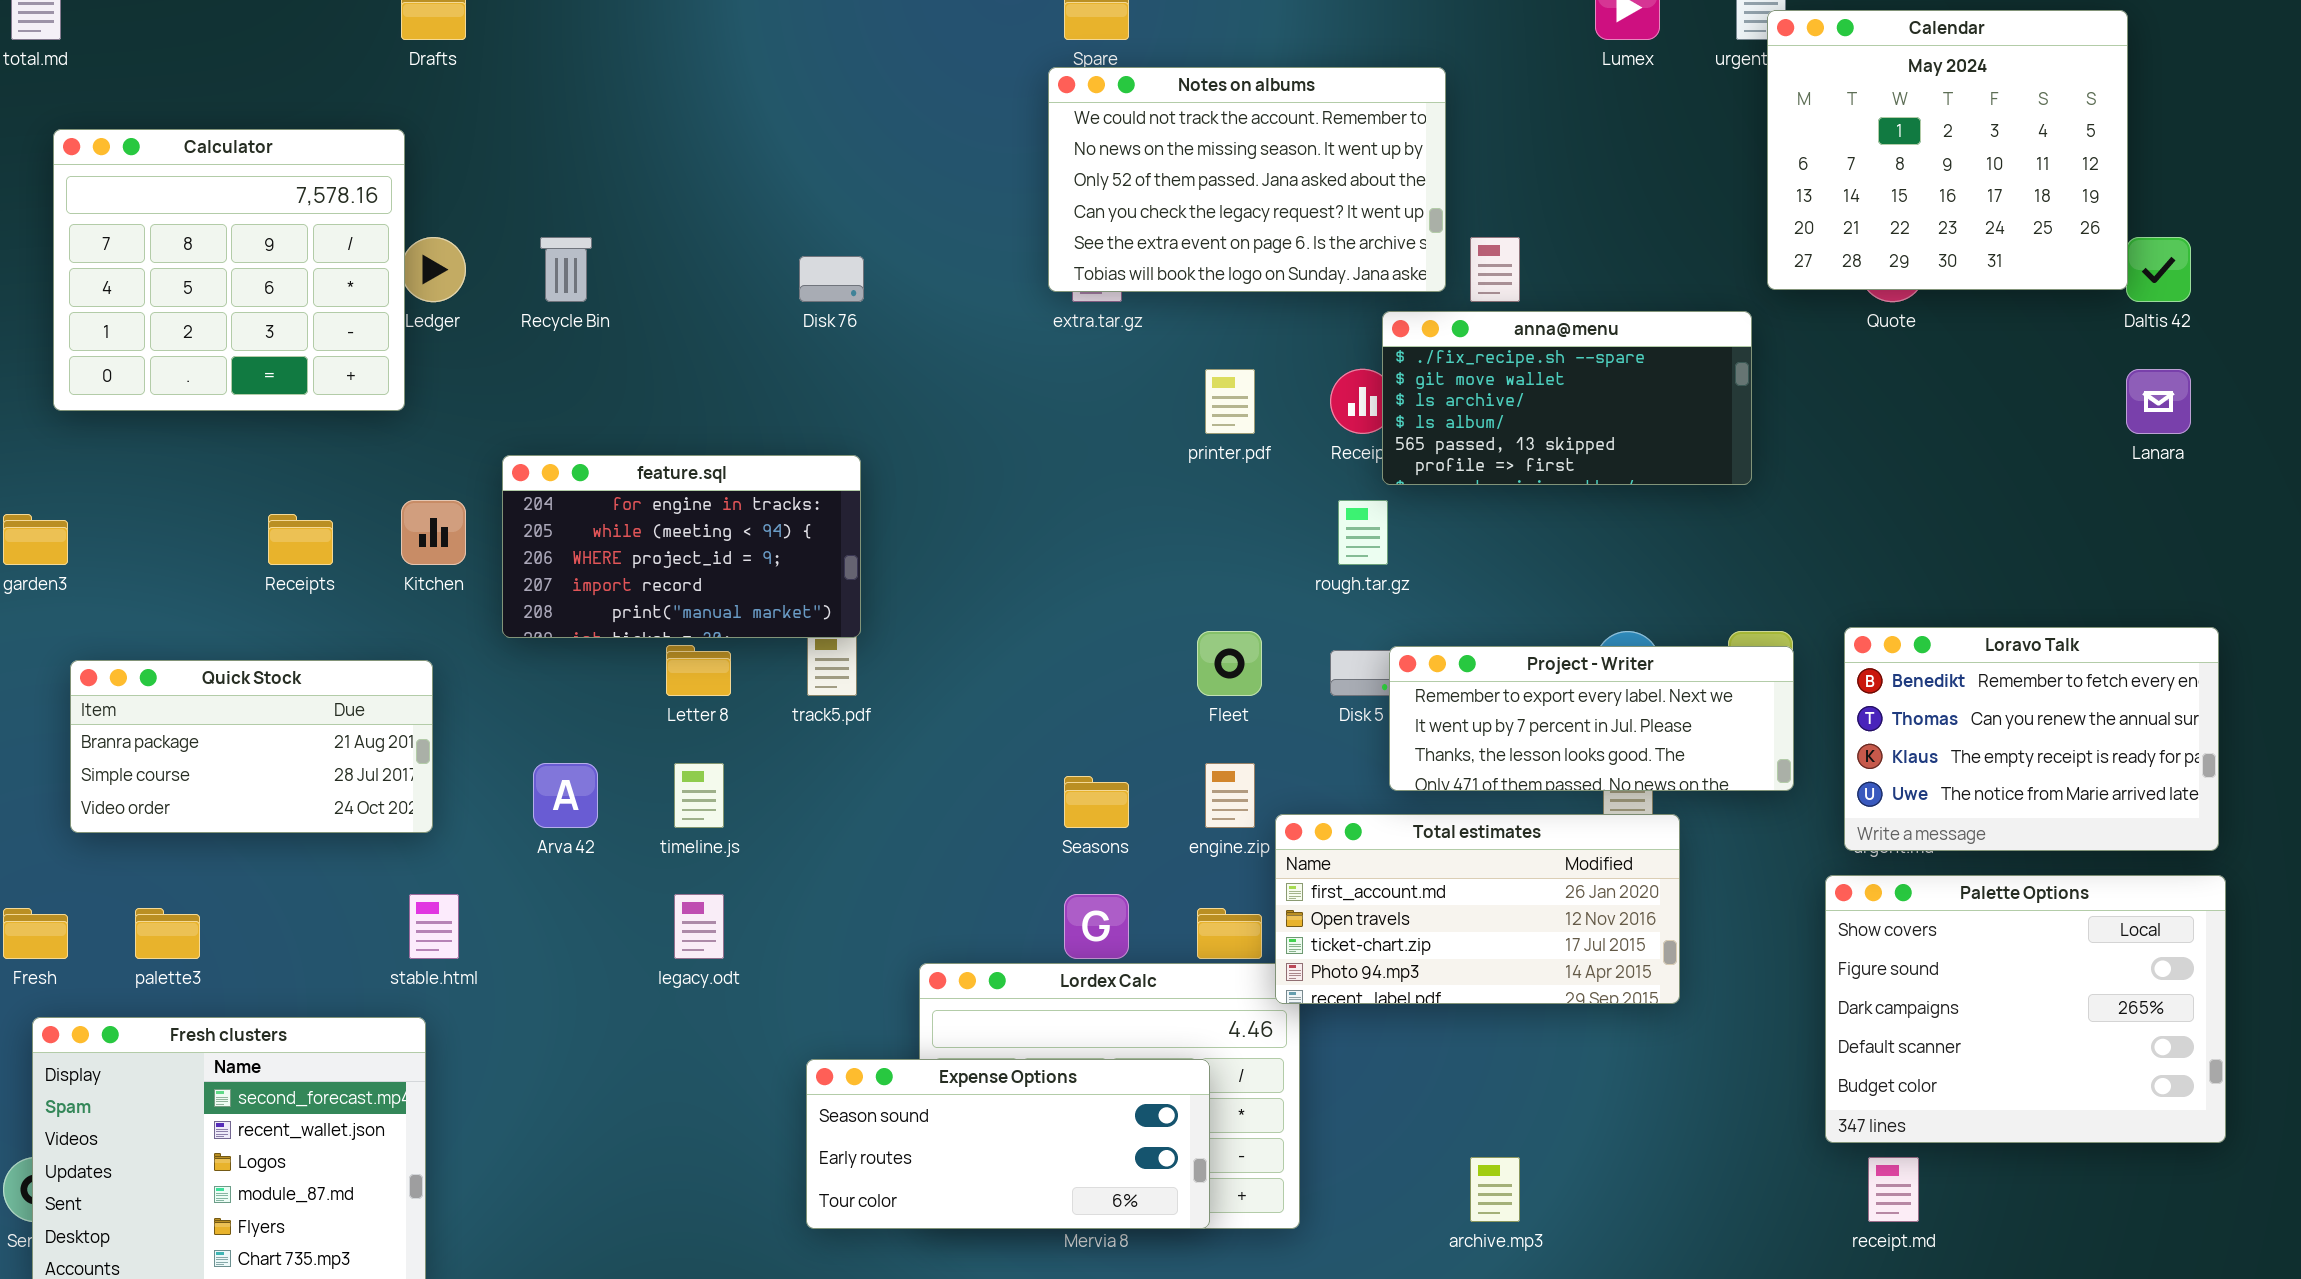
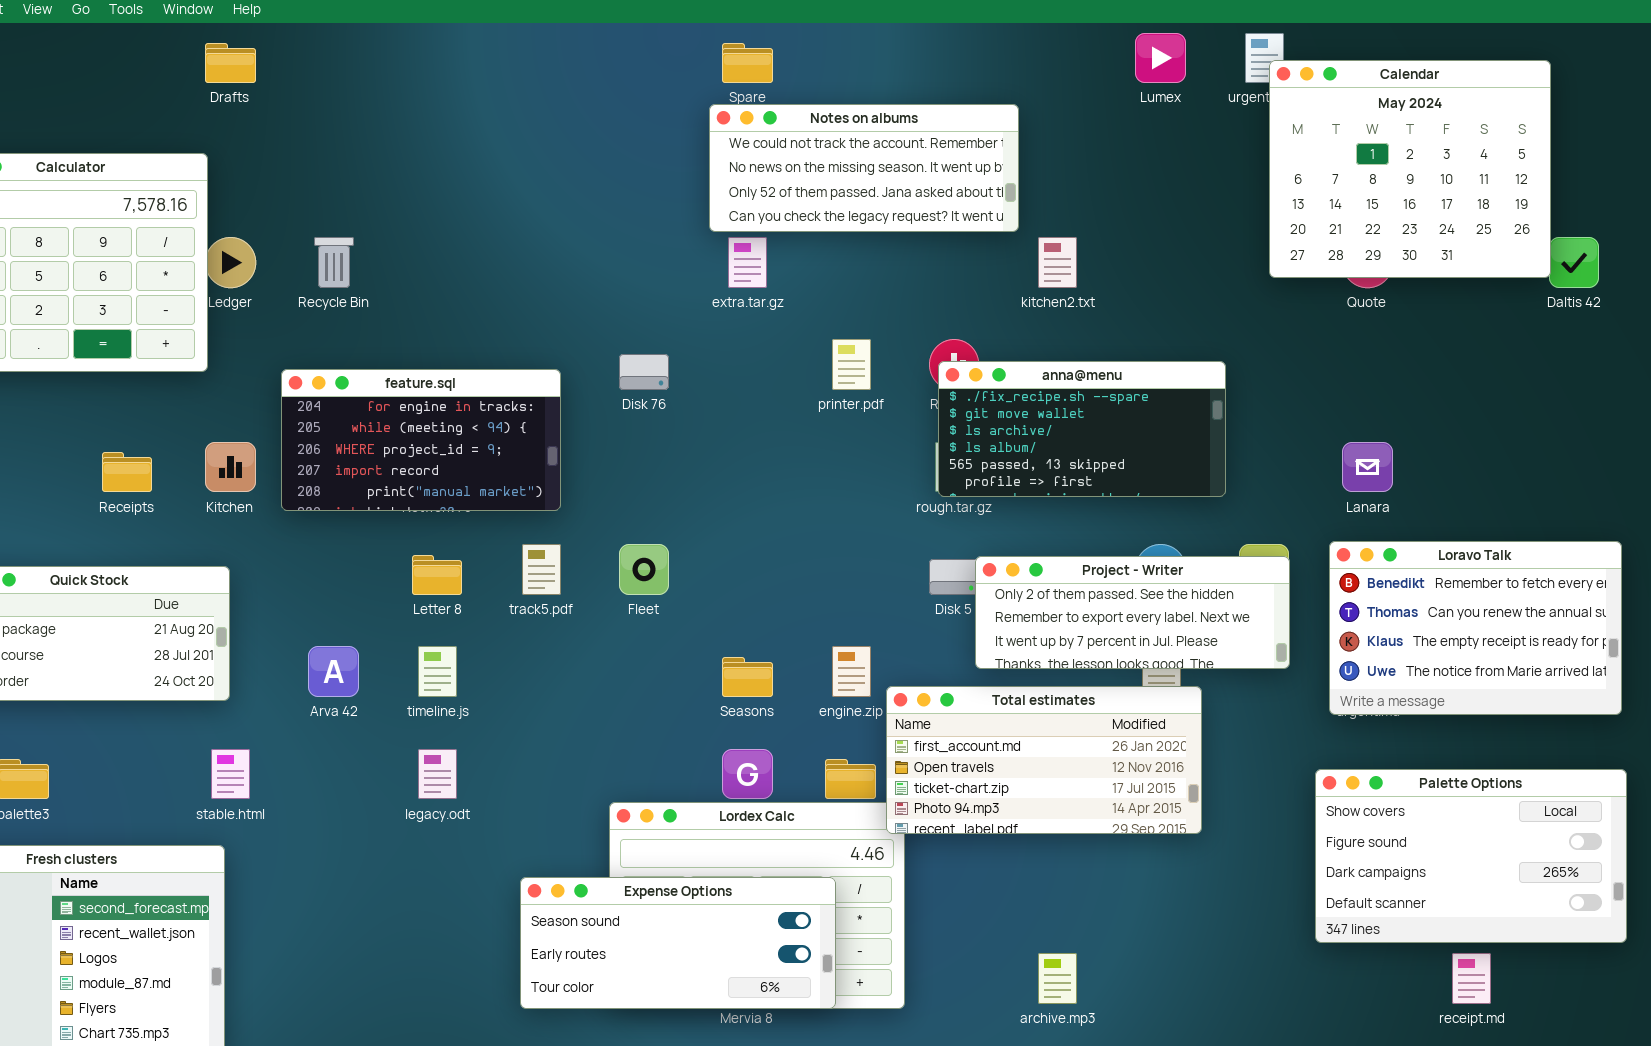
Notes on albums: [1048,67,1446,292] -> [709,104,1019,232], resized
Disk 76: [799,256,864,302] -> [619,354,669,390], moved
anna@menu: [1382,311,1752,485] -> [938,361,1226,497], moved
Lanara: [2126,369,2191,434] -> [1342,442,1393,492], moved
feature.sql: [502,455,861,638] -> [281,369,561,511], moved
Fleet: [1197,631,1262,696] -> [619,544,669,595], moved
Project - Writer: [1389,646,1794,791] -> [975,556,1290,669], scrolled up 1 row
Palette Options: [1825,875,2226,1143] -> [1315,769,1627,943], resized
receipt.md: [1868,1157,1919,1222] -> [1452,953,1491,1004], moved

